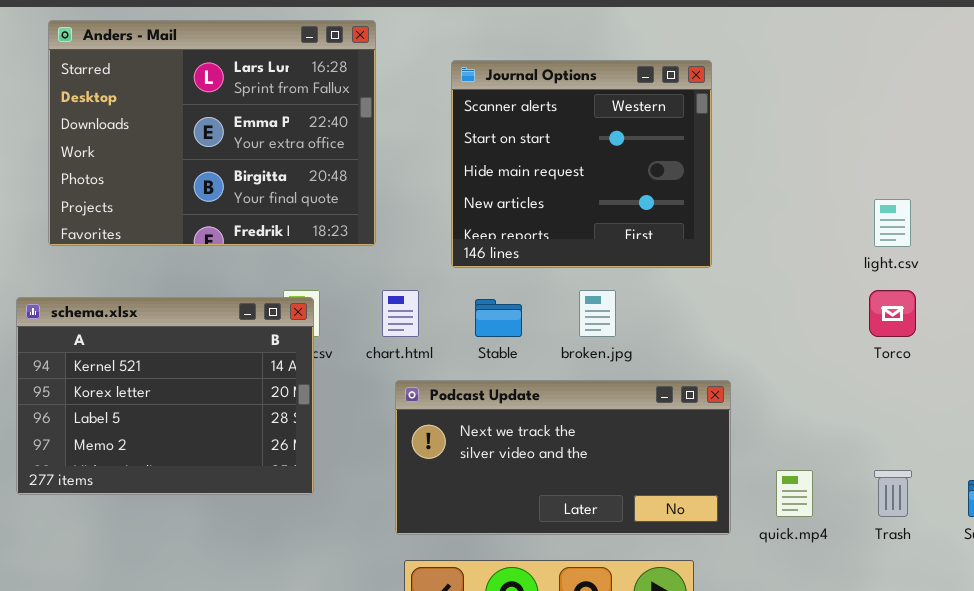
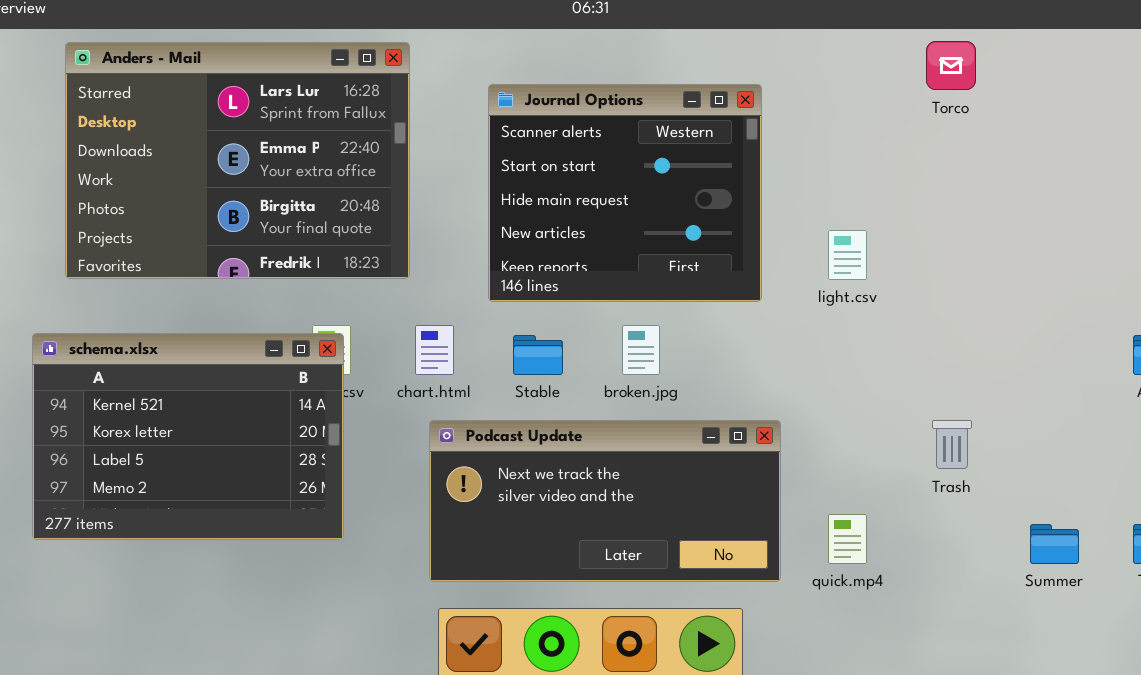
light.csv: [874,199,911,247] -> [828,230,867,280], moved
Torco: [869,290,916,337] -> [926,41,976,90], moved
Trash: [874,470,912,517] -> [932,420,972,469], moved

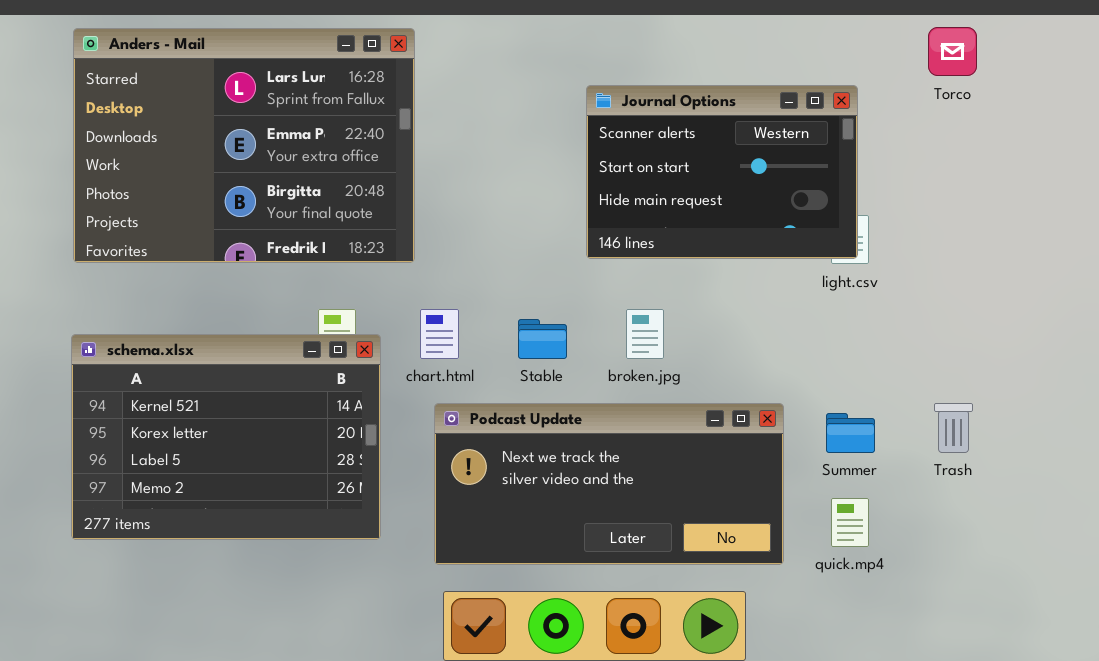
Journal Options: [488,84,762,302] -> [586,85,858,259], moved, resized
schema.xlsx: [32,333,344,540] -> [71,334,381,540], moved
Summer: [1030,524,1079,564] -> [826,413,875,453], moved

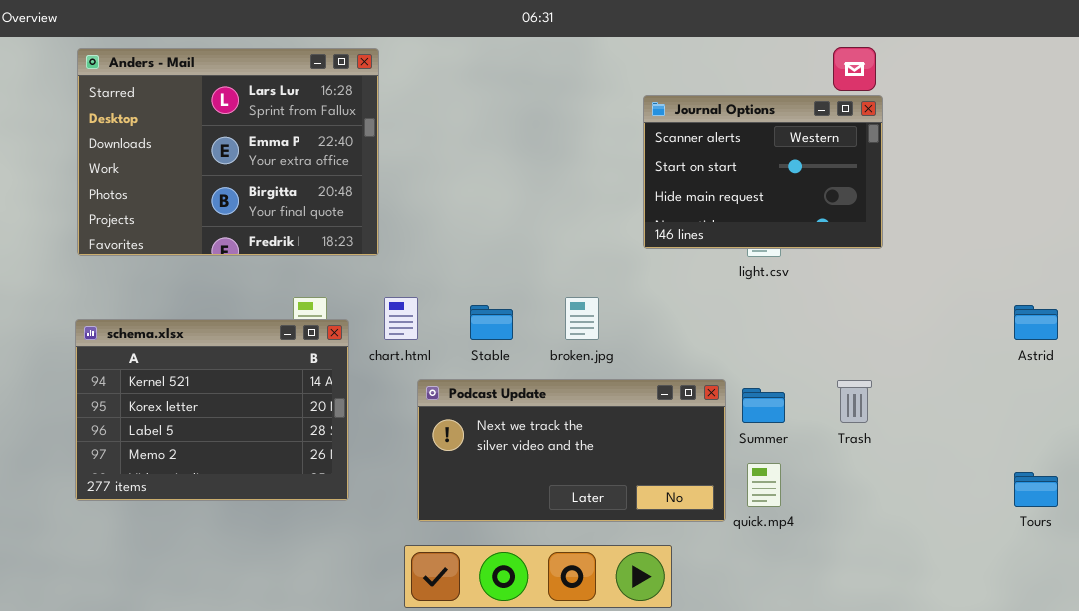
Journal Options: [586,85,858,259] -> [643,95,883,249], moved
Podcast Update: [434,403,784,565] -> [417,379,726,522], moved

